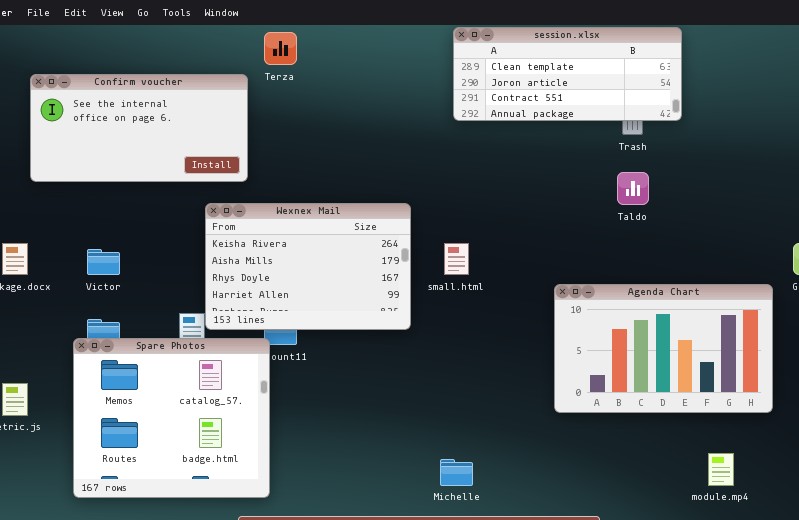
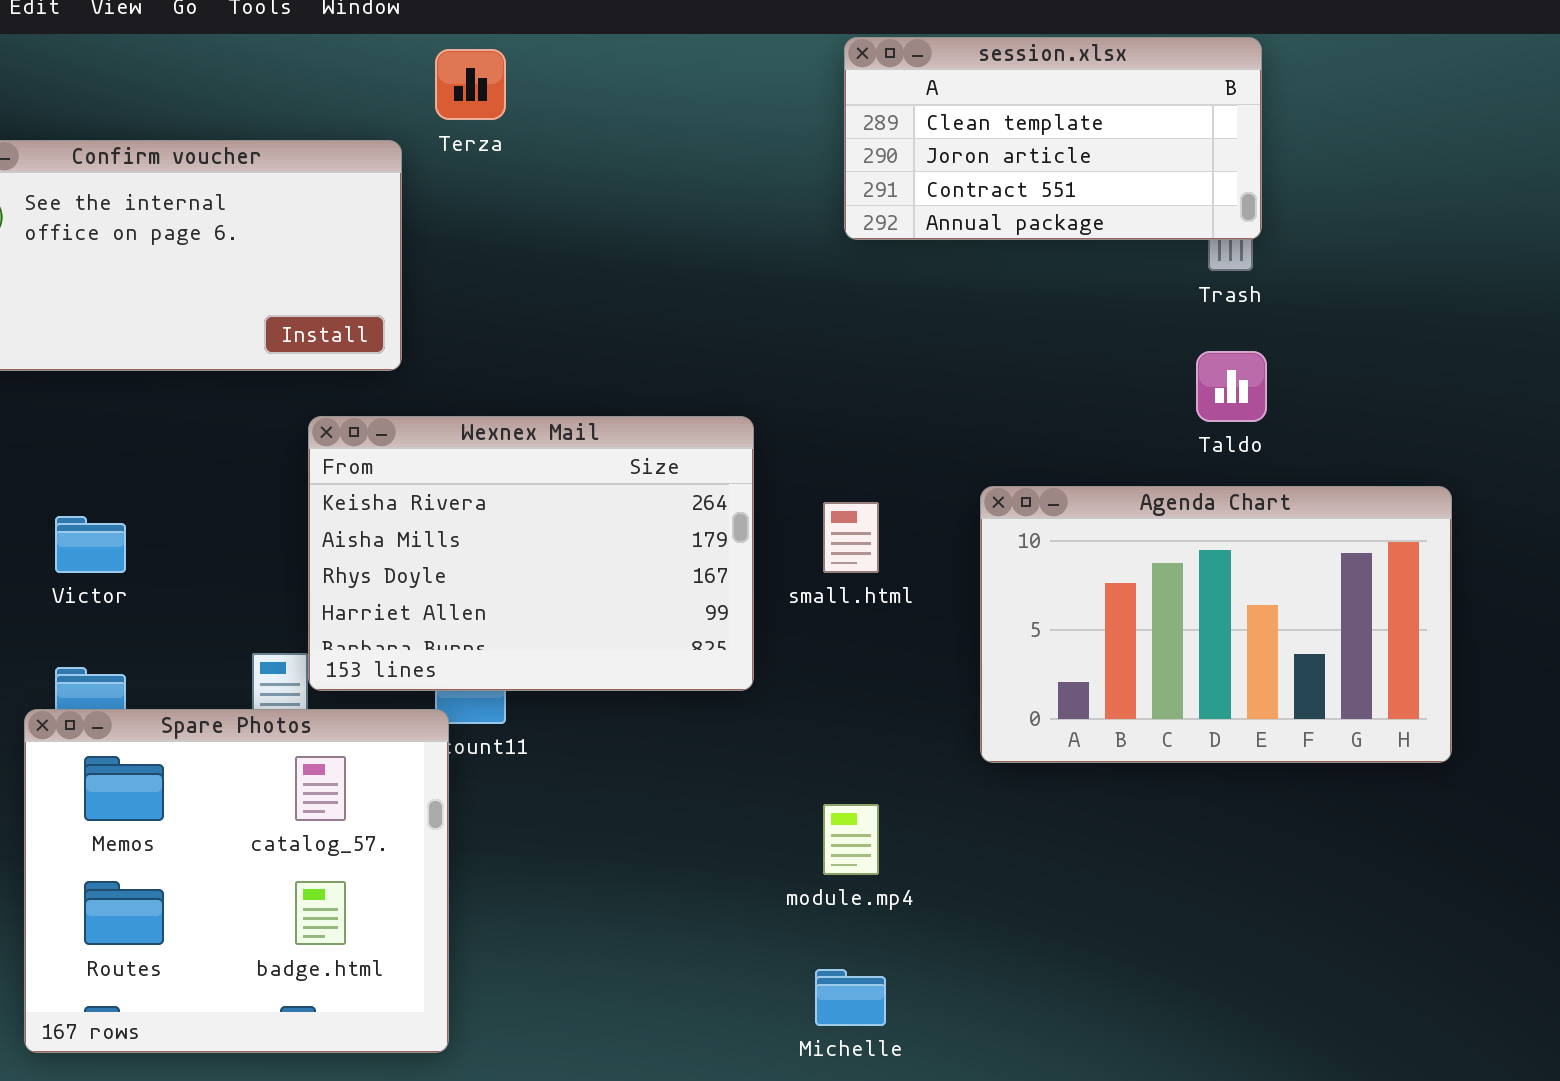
session.xlsx: [453,27,682,121] -> [844,37,1262,240], resized
Agenda Chart: [554,284,773,413] -> [980,486,1452,763], moved
module.mp4: [708,453,734,486] -> [823,804,879,875], moved

